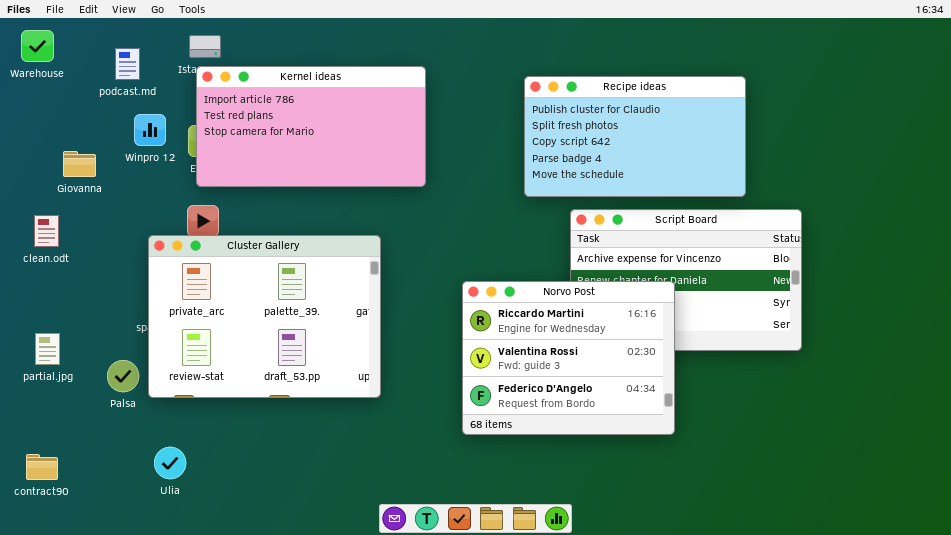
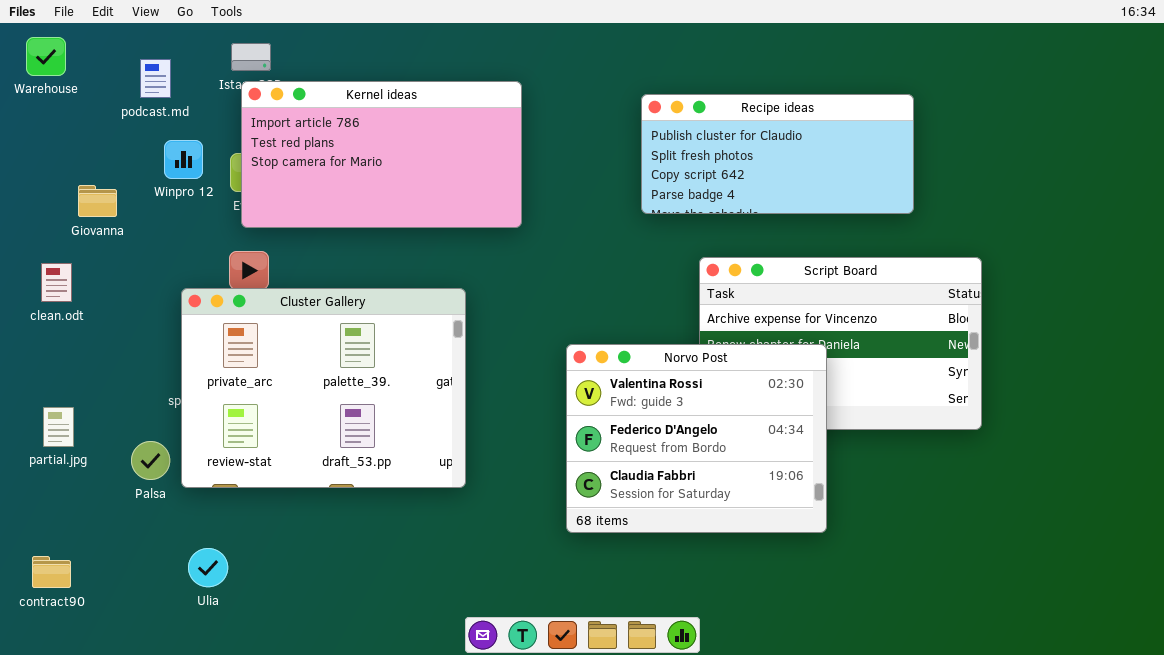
Recipe ideas: [524,76,746,197] -> [641,94,914,214], resized
Norvo Post: [462,281,675,435] -> [566,344,827,533], scrolled down 1 row

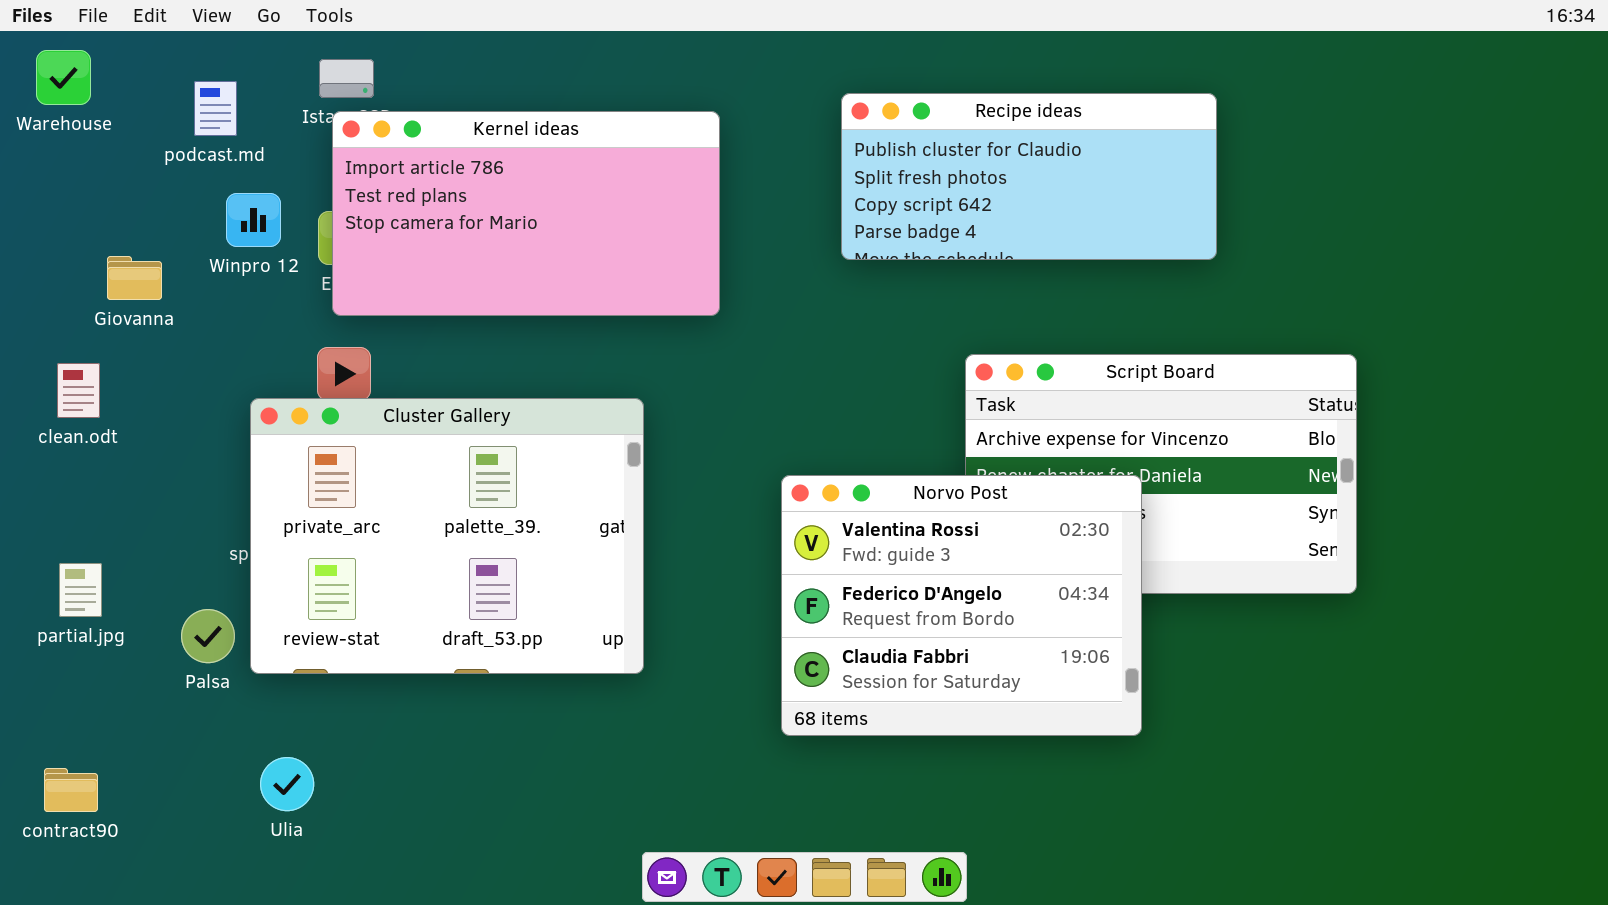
Recipe ideas: [641,94,914,214] -> [841,93,1217,260], moved

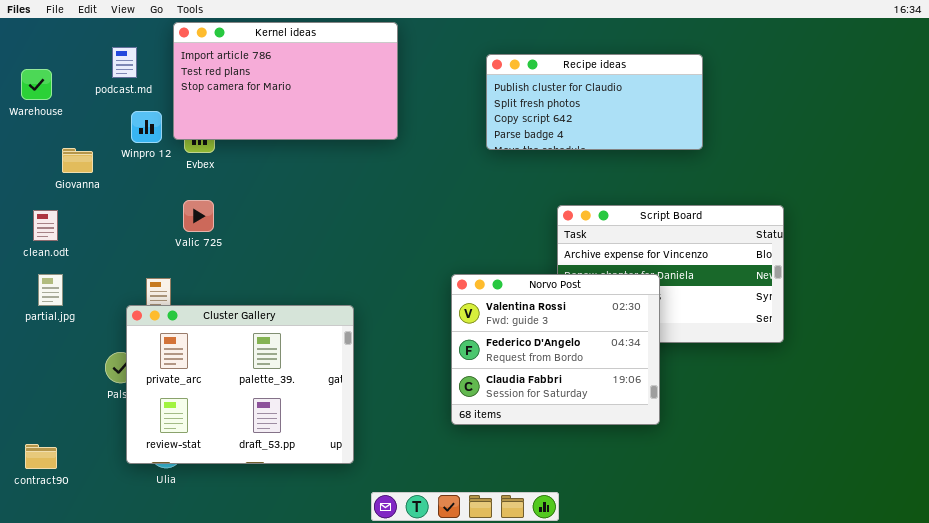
Warehouse: [36,50,91,105] -> [21,69,52,100], moved
Kernel ideas: [332,111,720,316] -> [173,22,398,140], moved
Cluster Gallery: [250,398,644,674] -> [126,305,354,464], moved
partial.jpg: [59,563,102,617] -> [38,274,63,306], moved

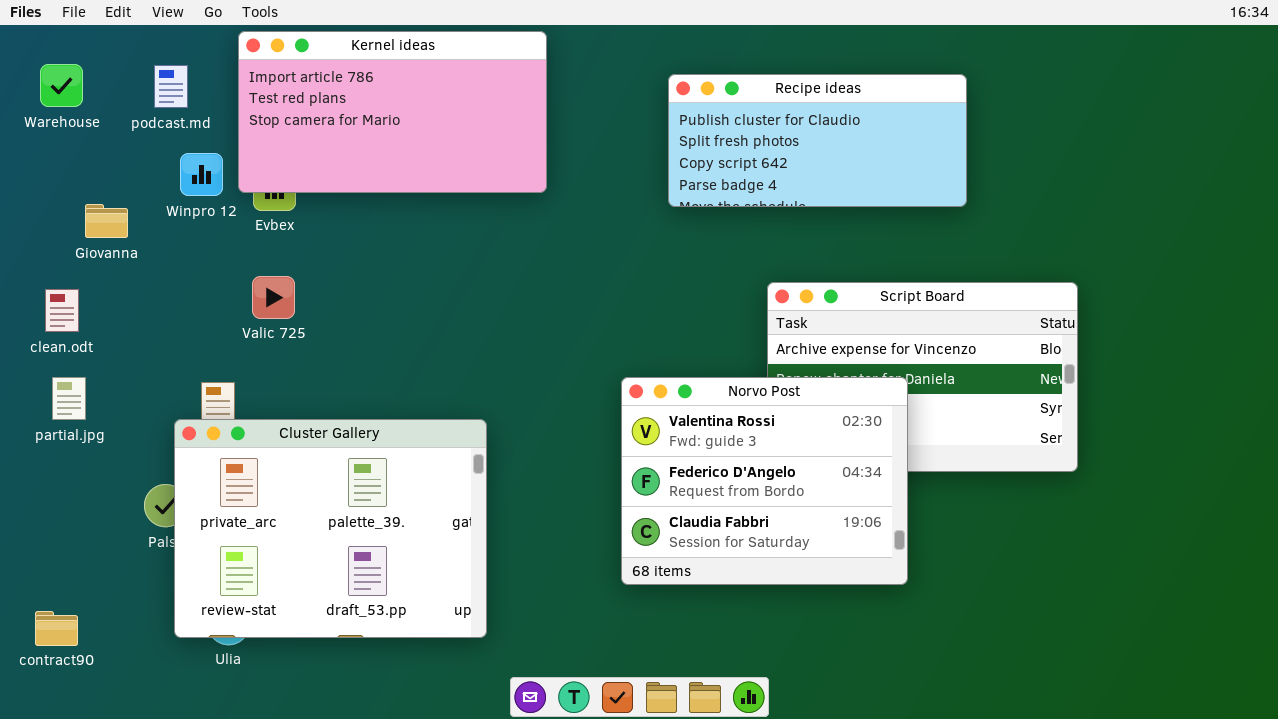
Warehouse: [21,69,52,100] -> [40,64,83,107], moved

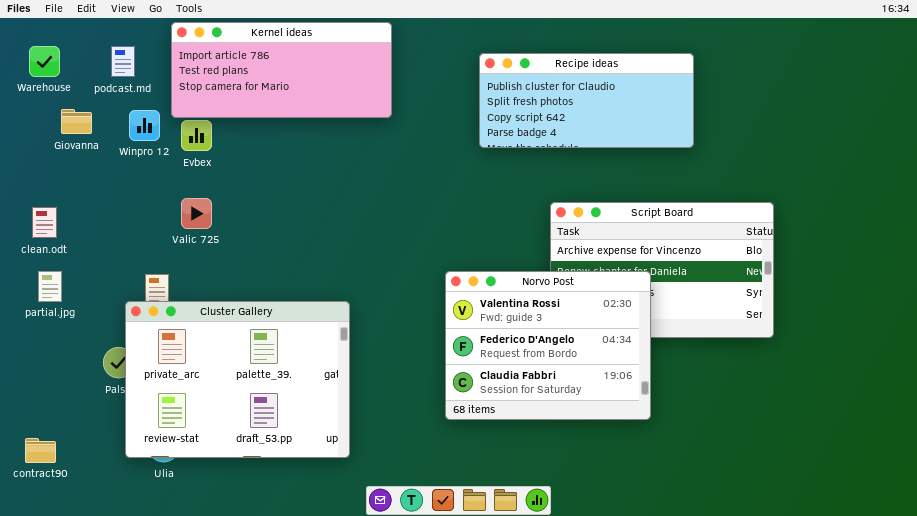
Kernel ideas: [238,31,547,193] -> [171,22,392,118], resized
Giovanna: [85,204,128,238] -> [61,109,92,134], moved

